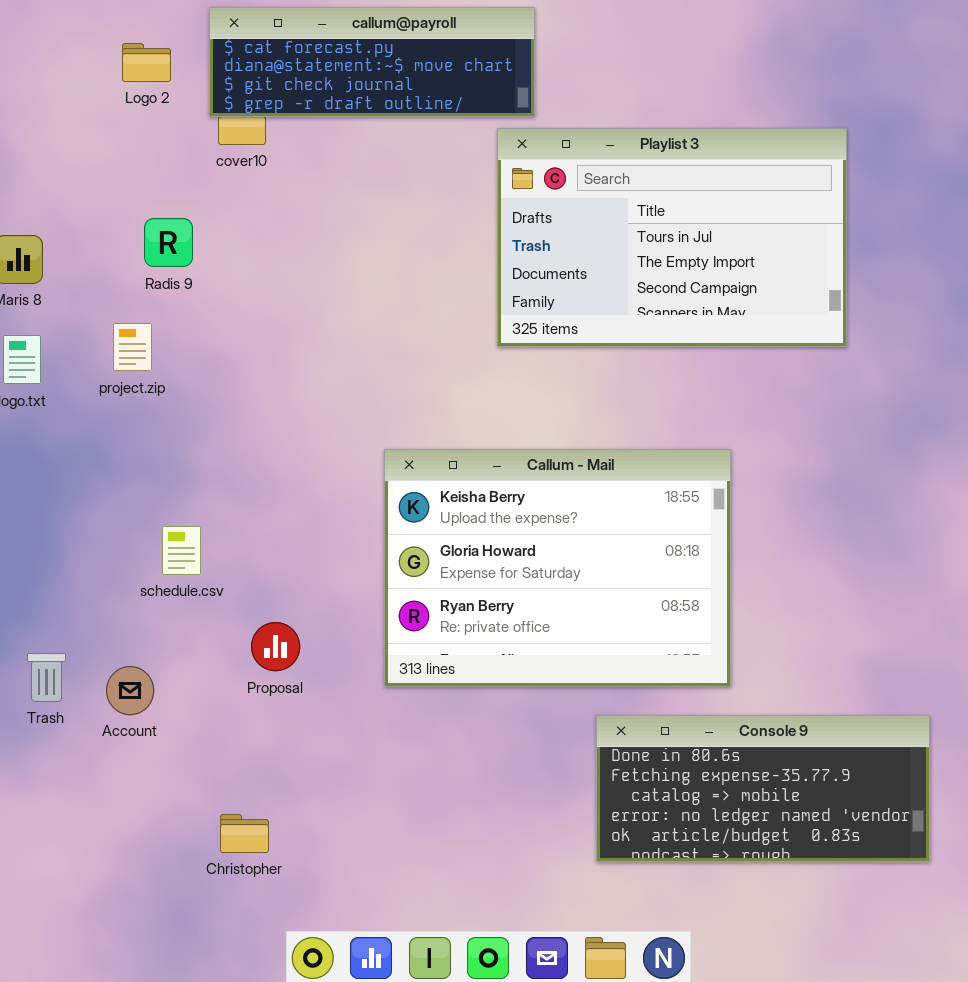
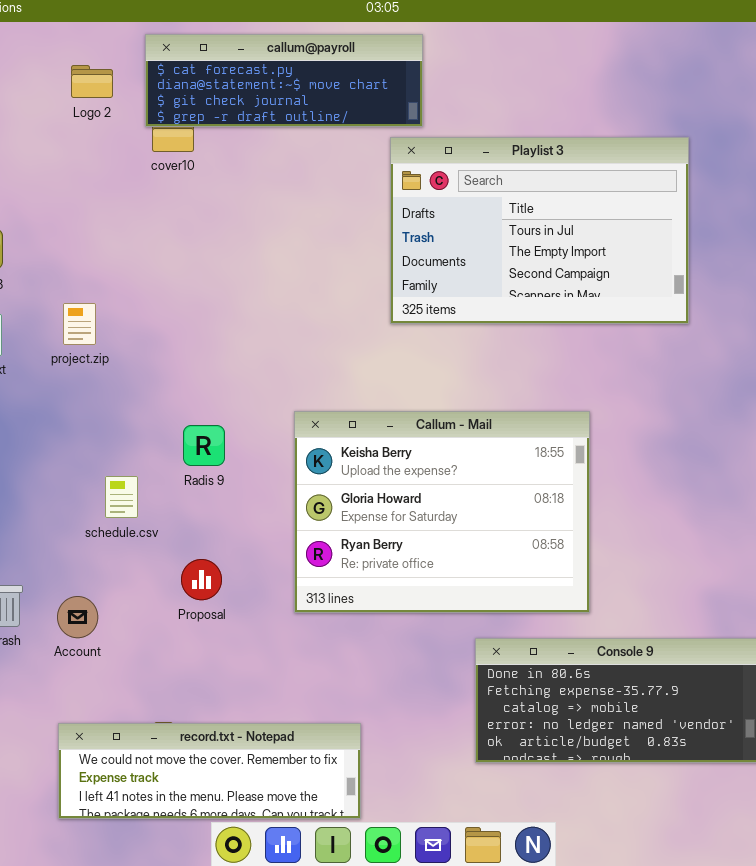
Radis 9: [144,218,193,267] -> [183,425,225,466], moved
record.txt - Notepad: none -> [58,723,361,819], opened

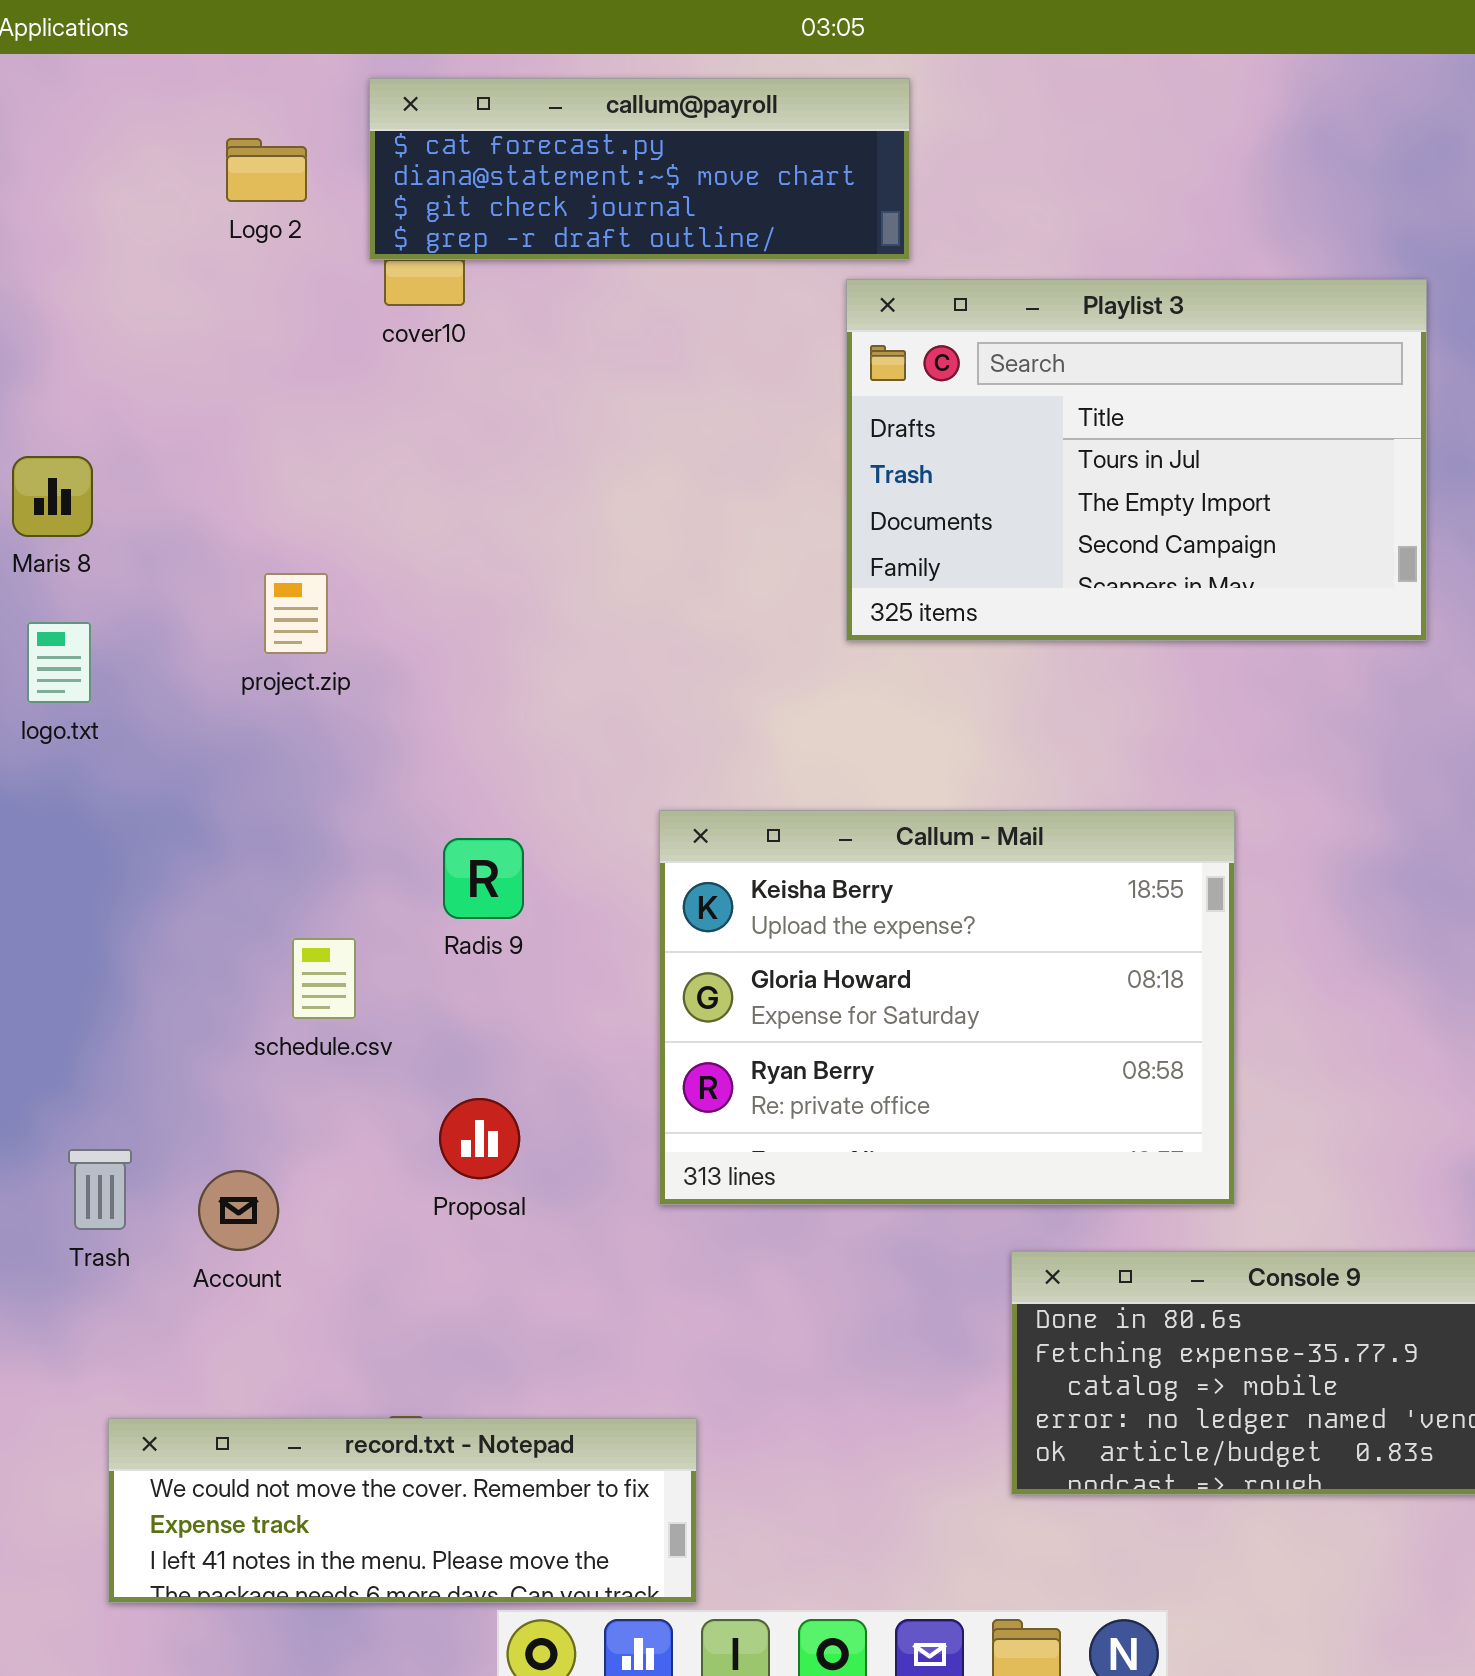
project.zip: [63,303,96,345] -> [264,573,328,654], moved
record.txt - Notepad: [58,723,361,819] -> [108,1418,697,1603], moved

